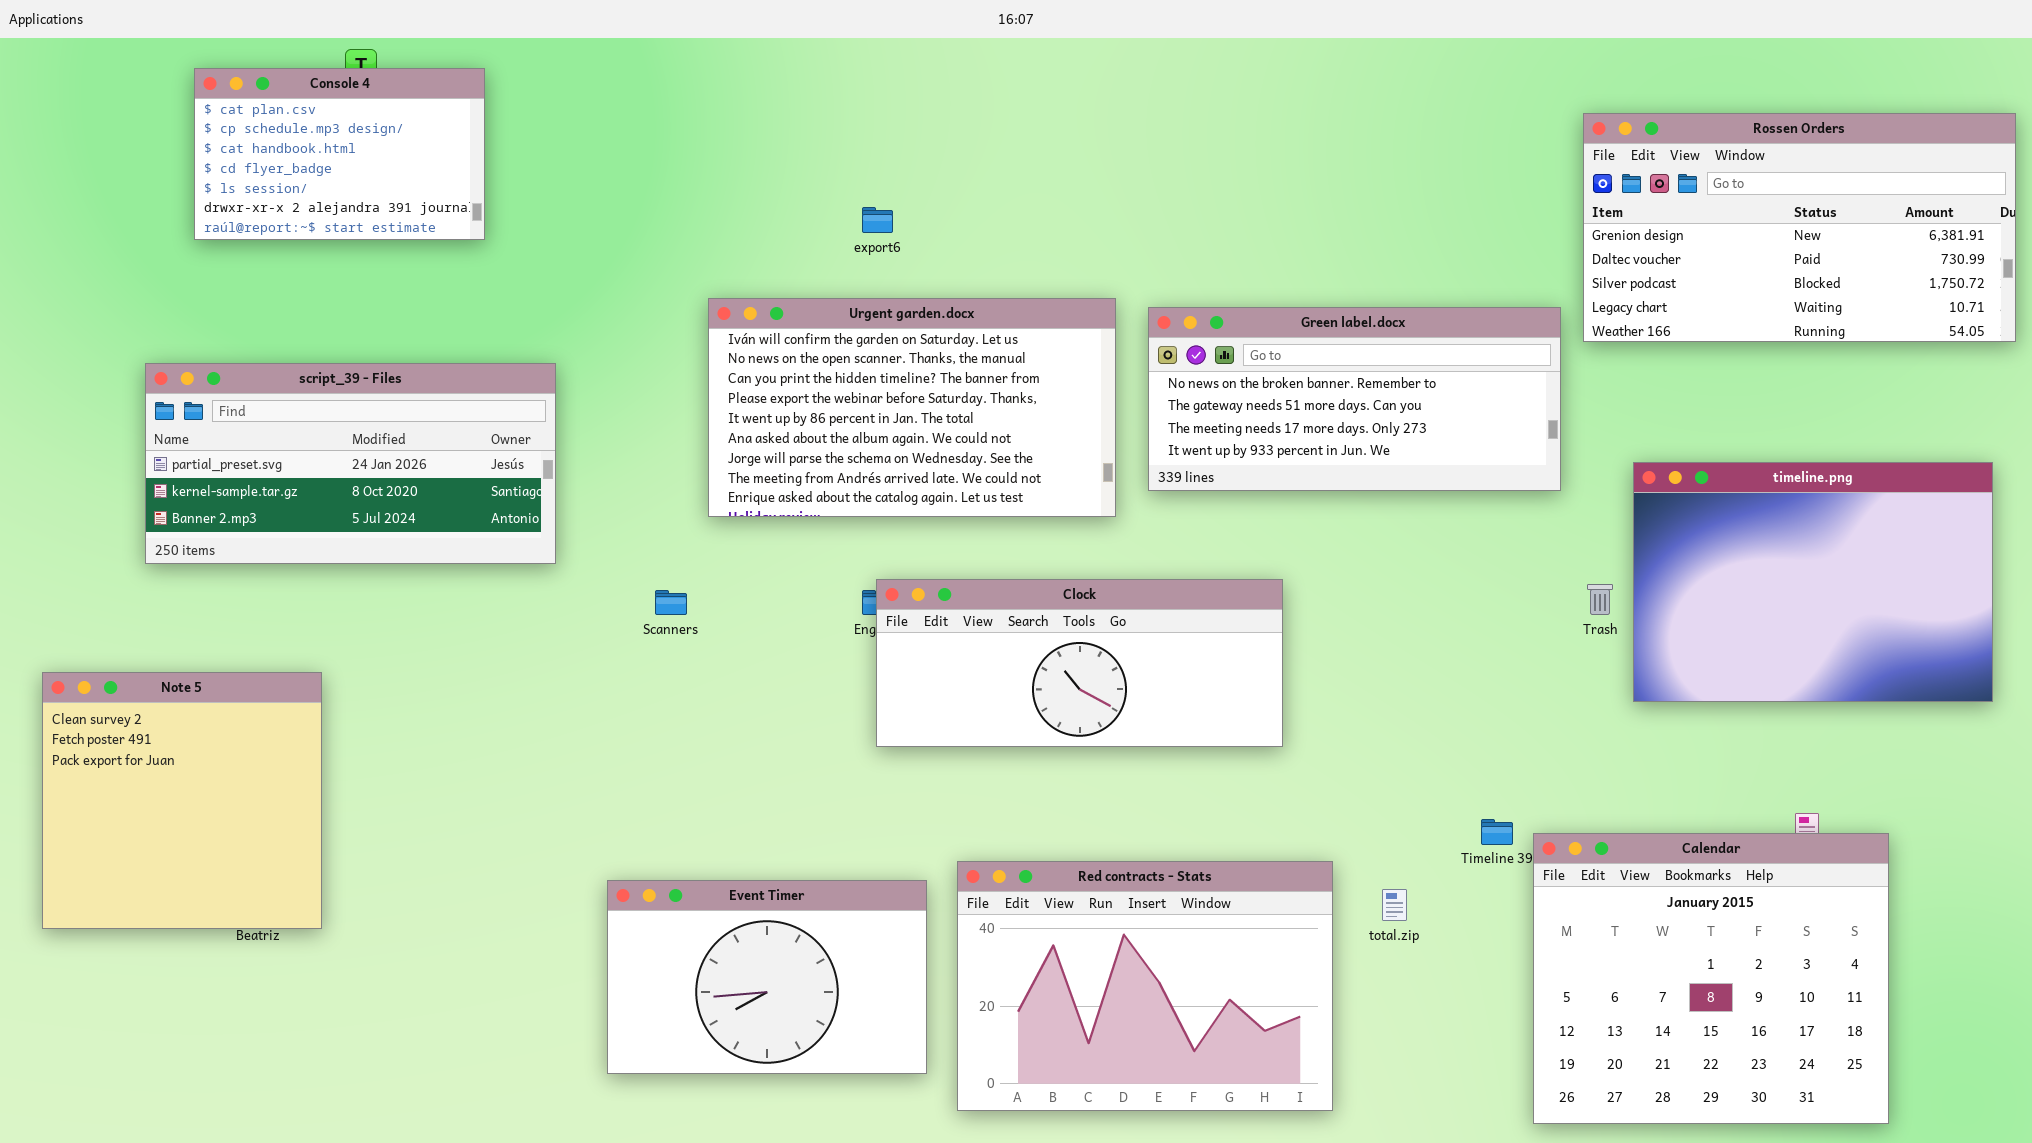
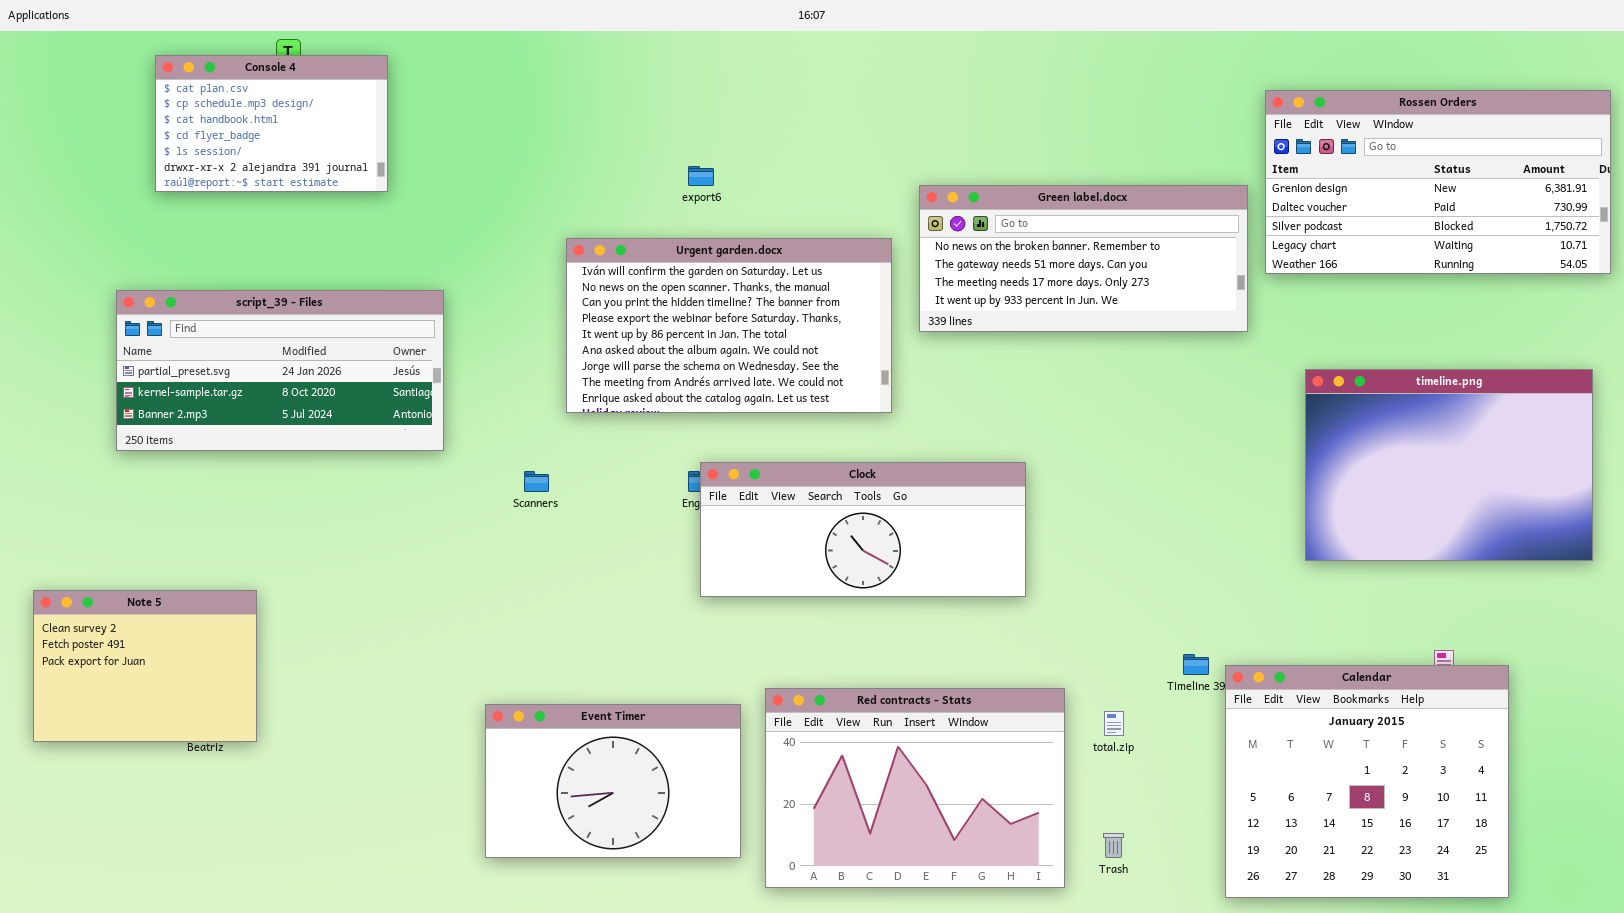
Green label.docx: [1148,307,1561,491] -> [919,185,1248,332], moved
Trash: [1587,584,1613,615] -> [1103,833,1124,858], moved
Note 5: [42,672,322,929] -> [33,590,257,742], resized

